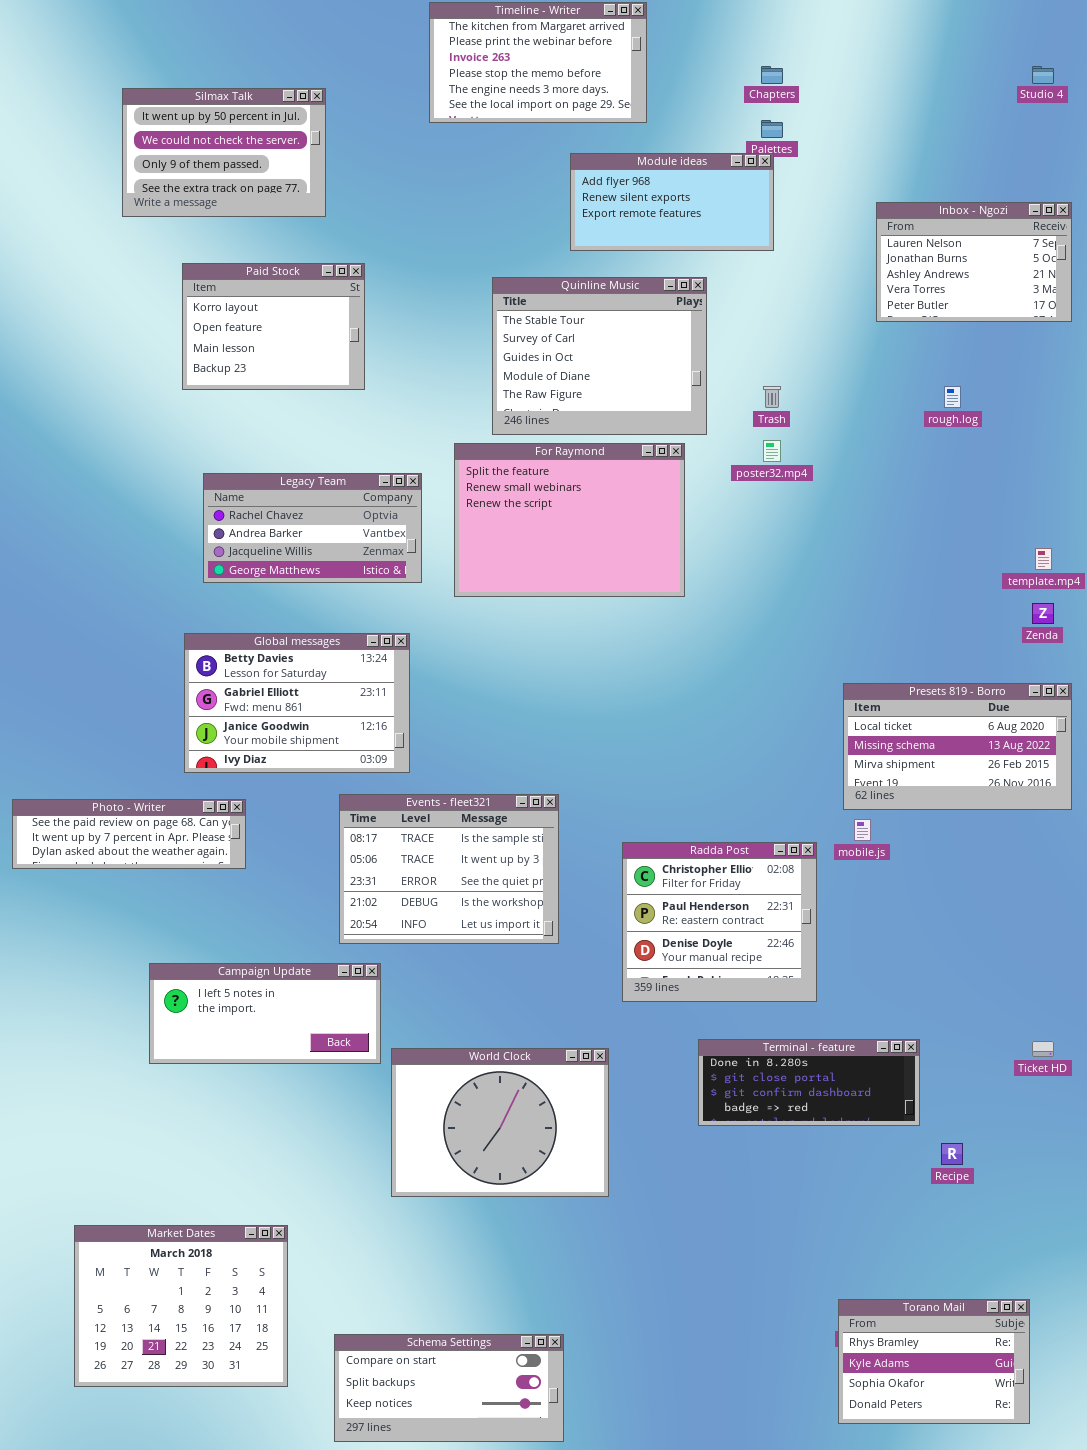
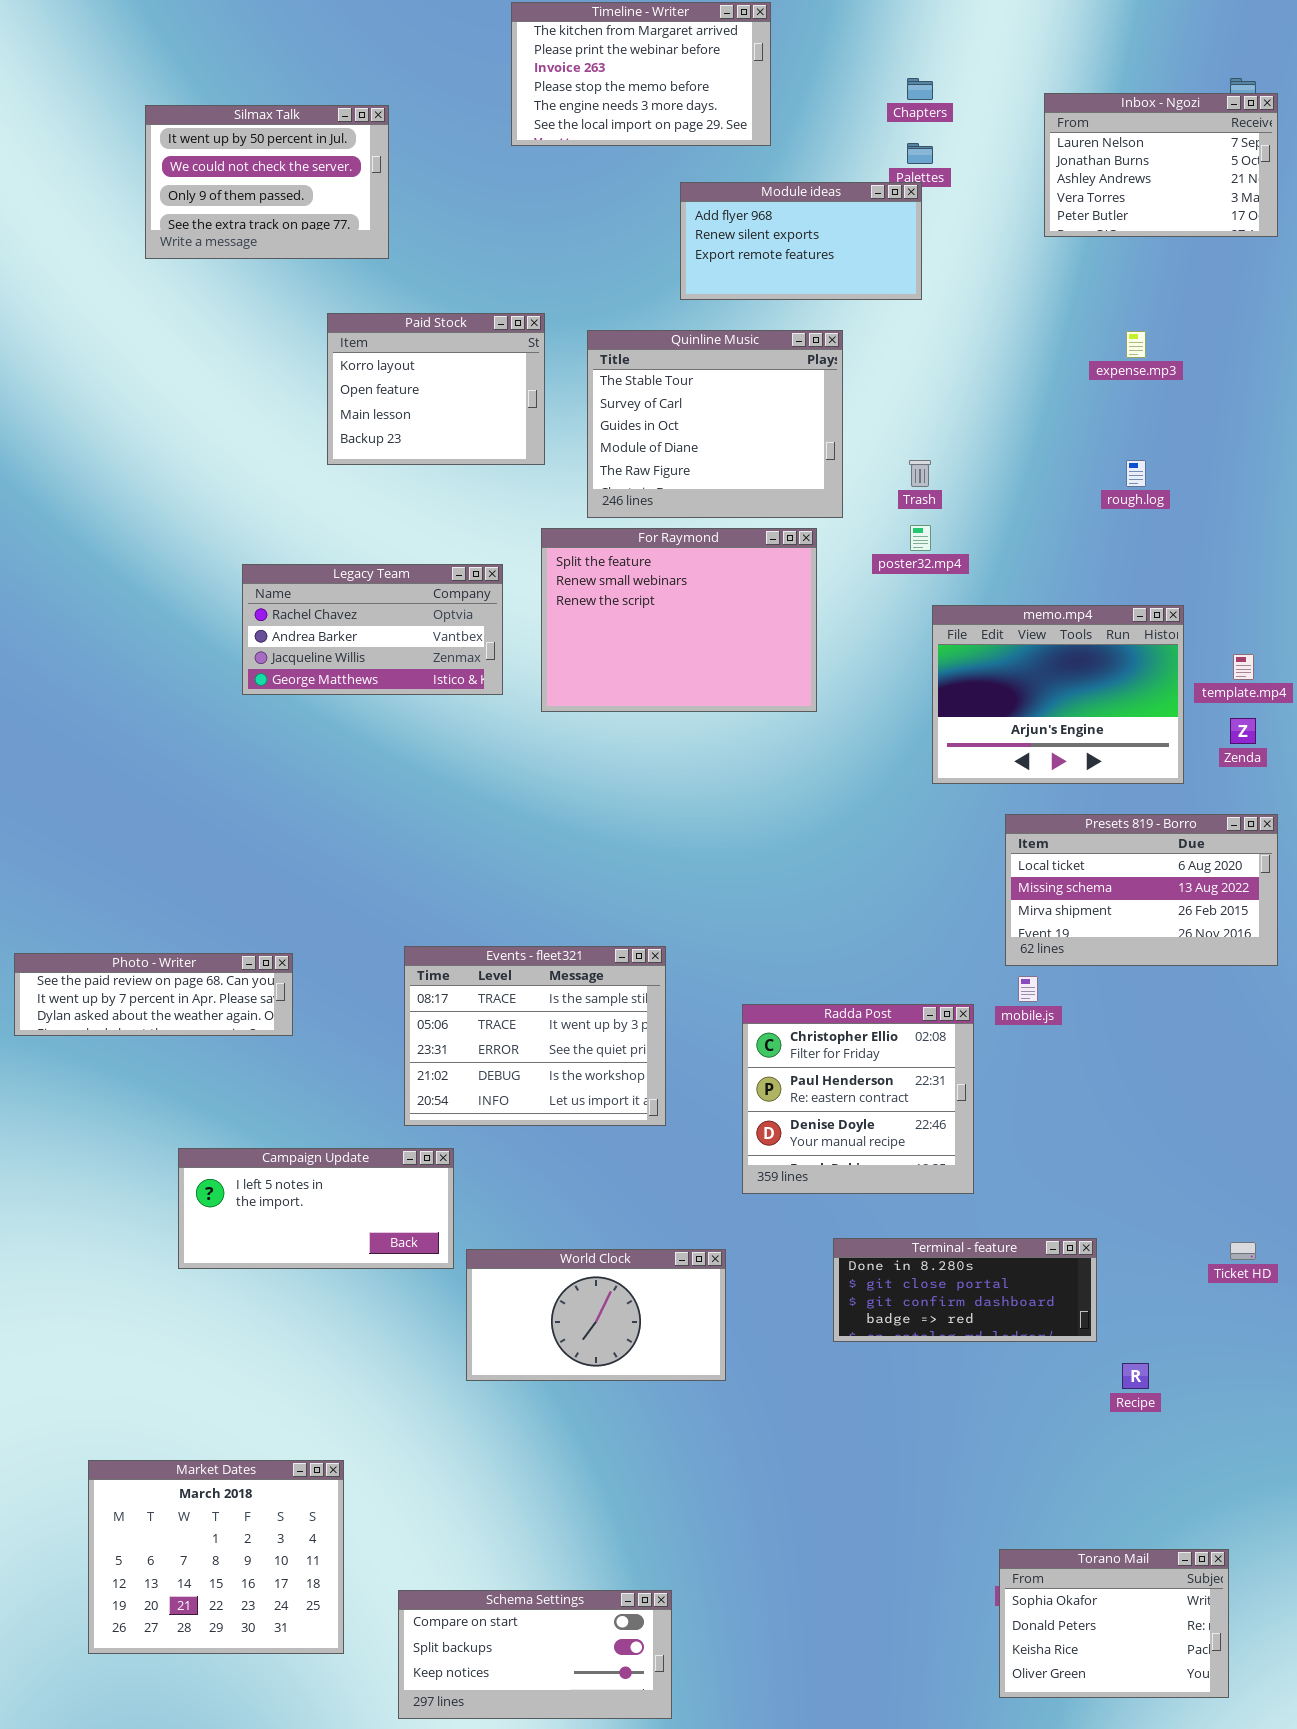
Inbox - Ngozi: [876,202,1072,322] -> [1044,93,1278,237], moved
Paid Stock: [182,263,365,390] -> [327,313,545,465], moved
memo.mp4: none -> [932,605,1184,784], opened
Global messages: [184,633,410,773] -> none, closed
World Clock: [391,1048,609,1197] -> [466,1249,726,1381], resized
Torano Mail: [838,1299,1030,1424] -> [999,1549,1229,1698], scrolled down 2 rows

